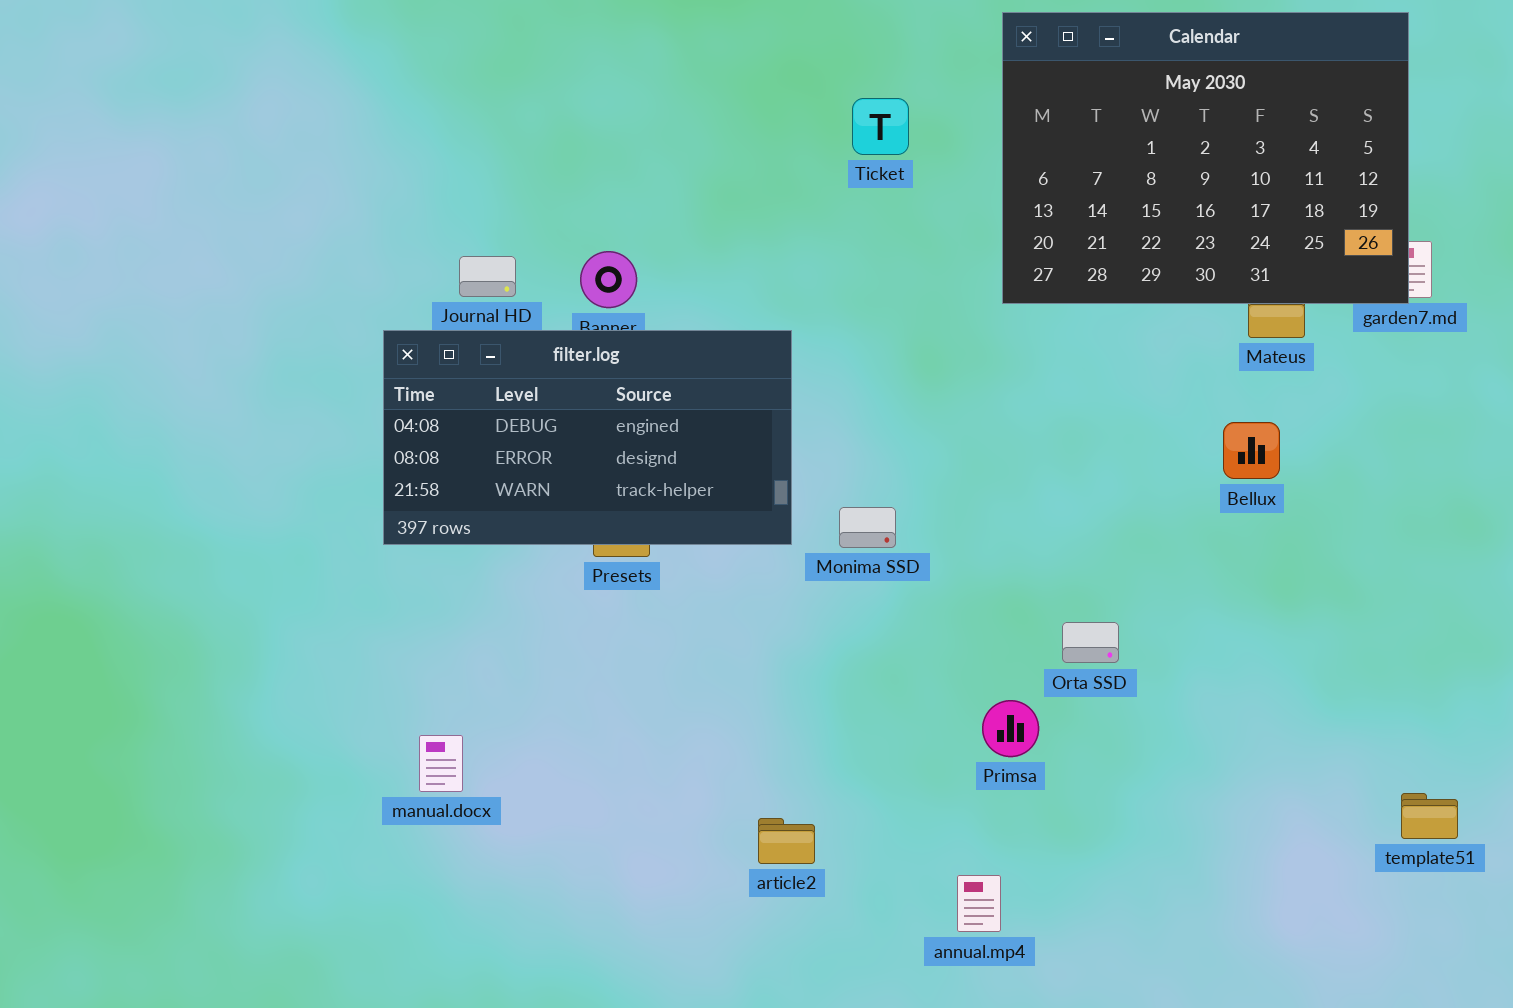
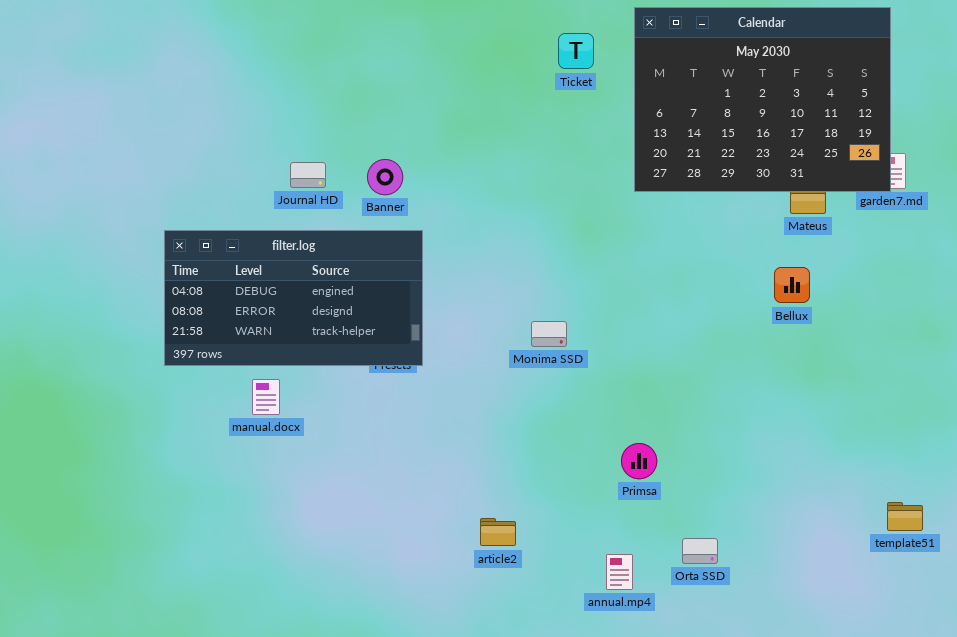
Ticket: [852,98,909,155] -> [558,33,594,69], moved
filter.log: [383,330,792,545] -> [164,230,423,366], moved
Orta SSD: [1062,622,1119,663] -> [682,538,718,564], moved
manual.docx: [419,735,463,792] -> [252,379,280,415], moved

